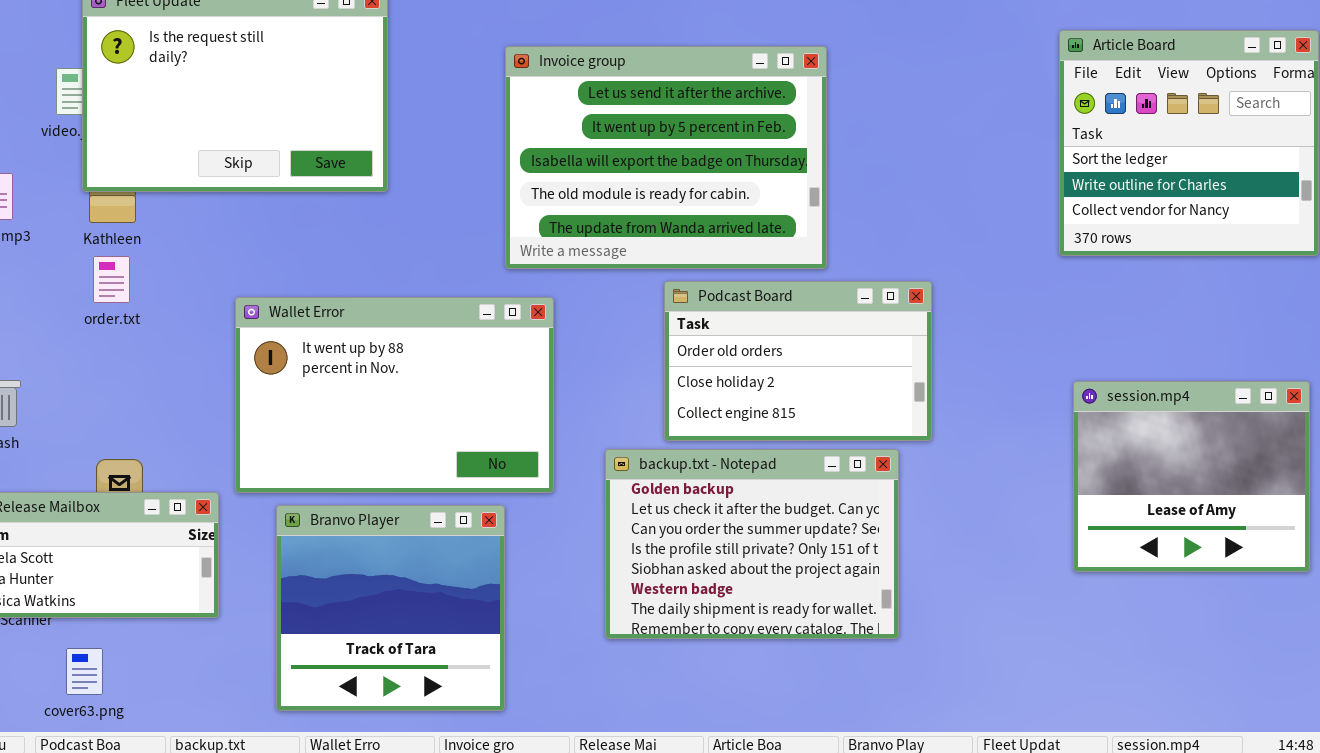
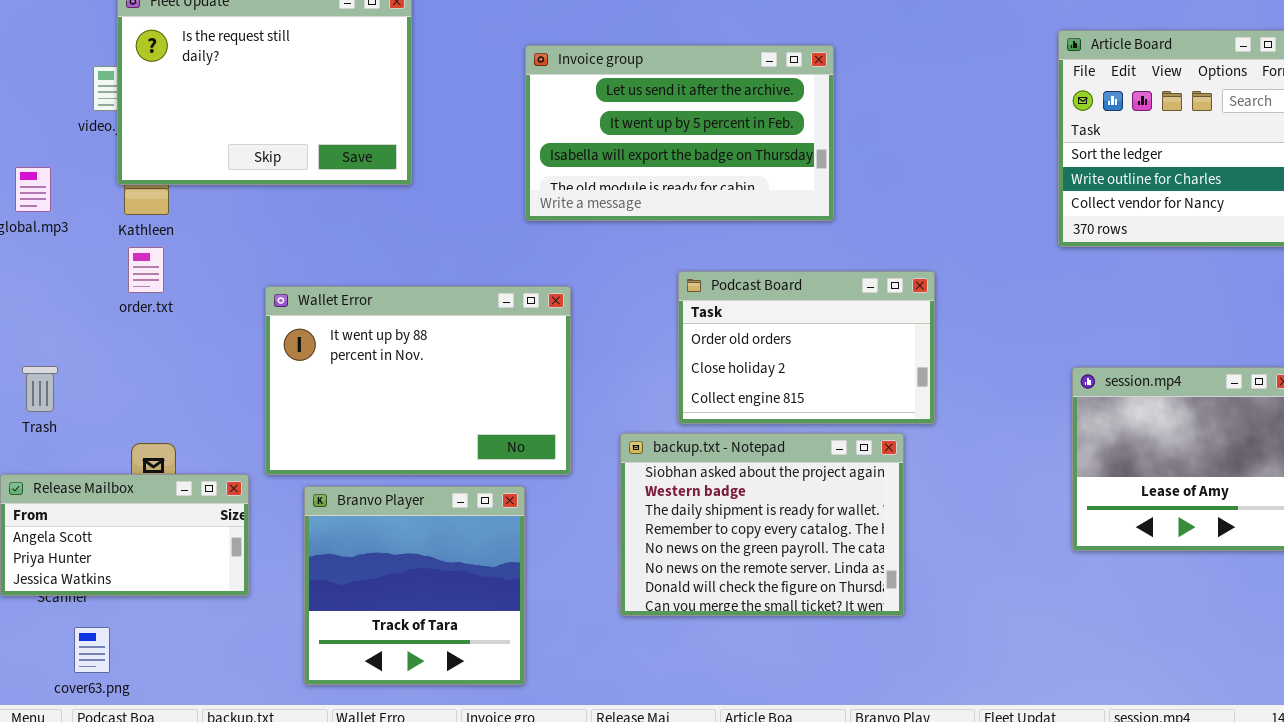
Invoice group: [505,46,827,269] -> [525,45,834,221], resized
backup.txt - Notepad: [605,449,899,639] -> [620,433,904,616], scrolled down 4 rows
cover63.png: [66,648,103,695] -> [74,627,110,673], moved

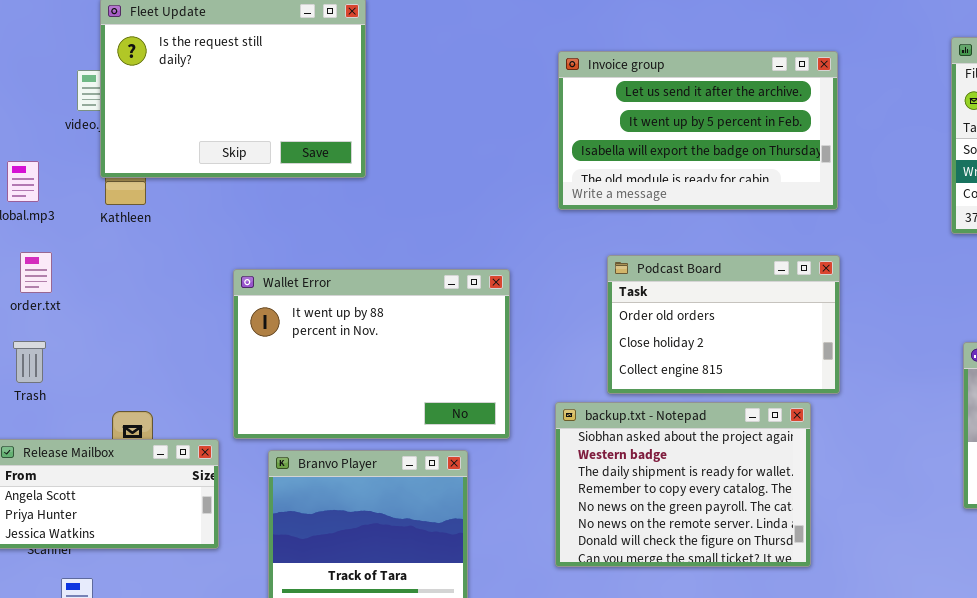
Invoice group: [525,45,834,221] -> [558,51,838,210], moved
order.txt: [128,247,164,293] -> [20,252,52,293], moved

